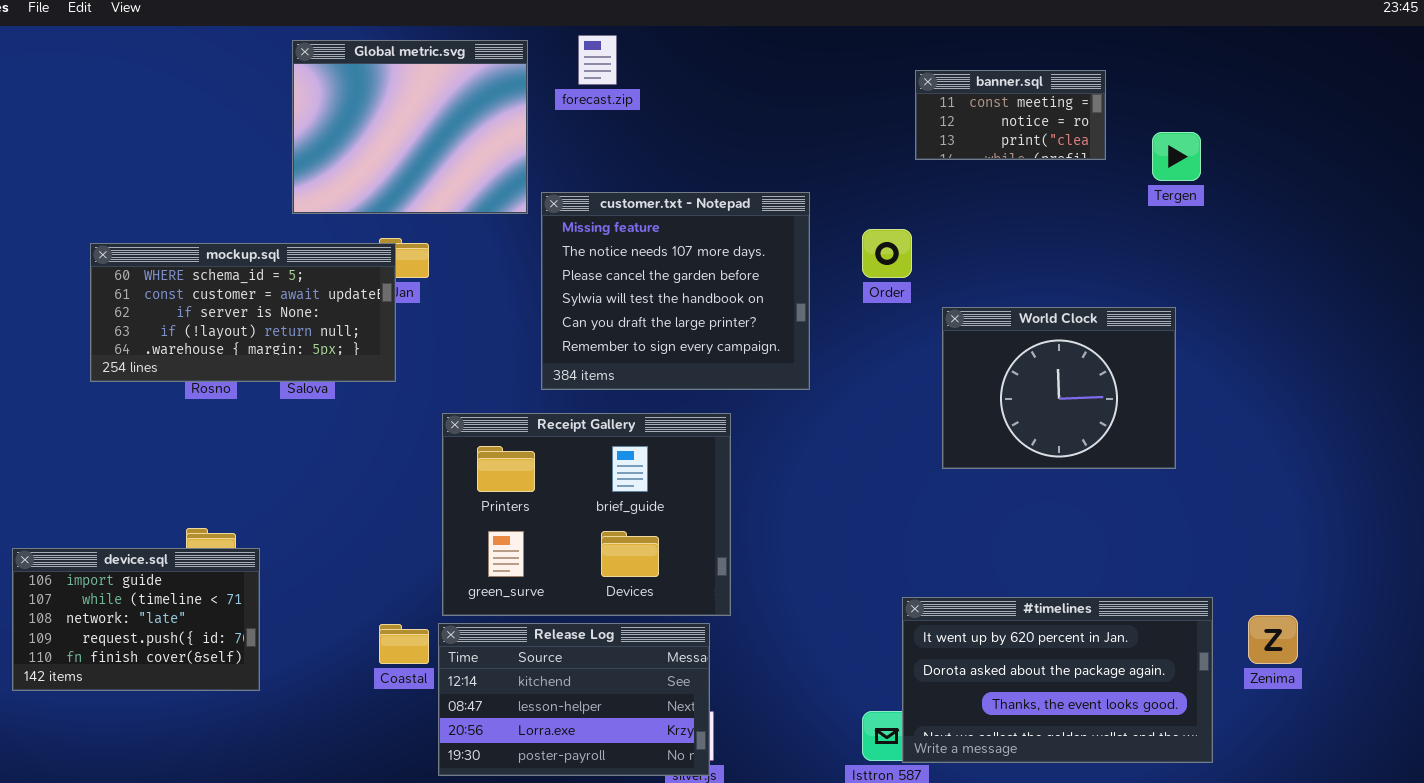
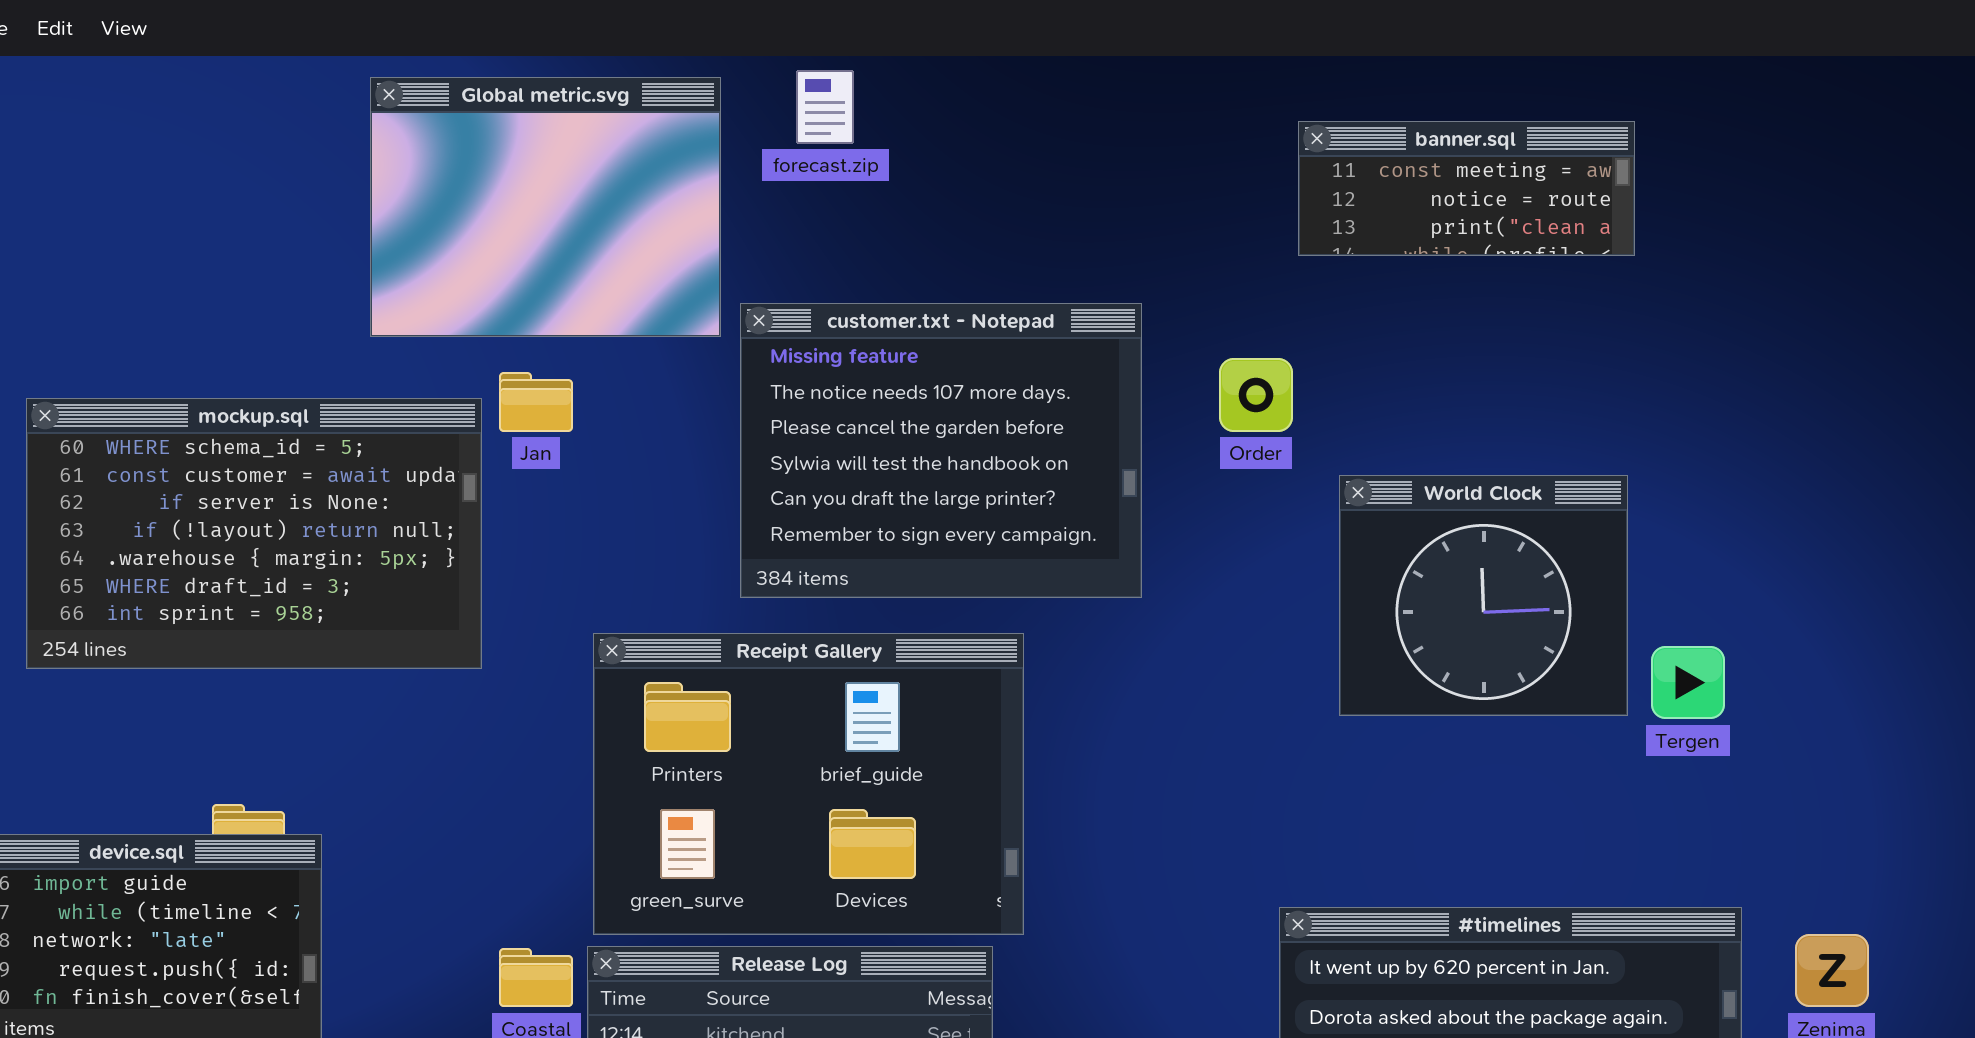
banner.sql: [915,70,1106,160] -> [1298,121,1635,256], resized
Tergen: [1152,132,1201,181] -> [1651,646,1725,719], moved
mockup.sql: [90,243,396,382] -> [26,398,482,669], moved, resized
World Clock: [942,307,1176,469] -> [1339,475,1628,716], resized

